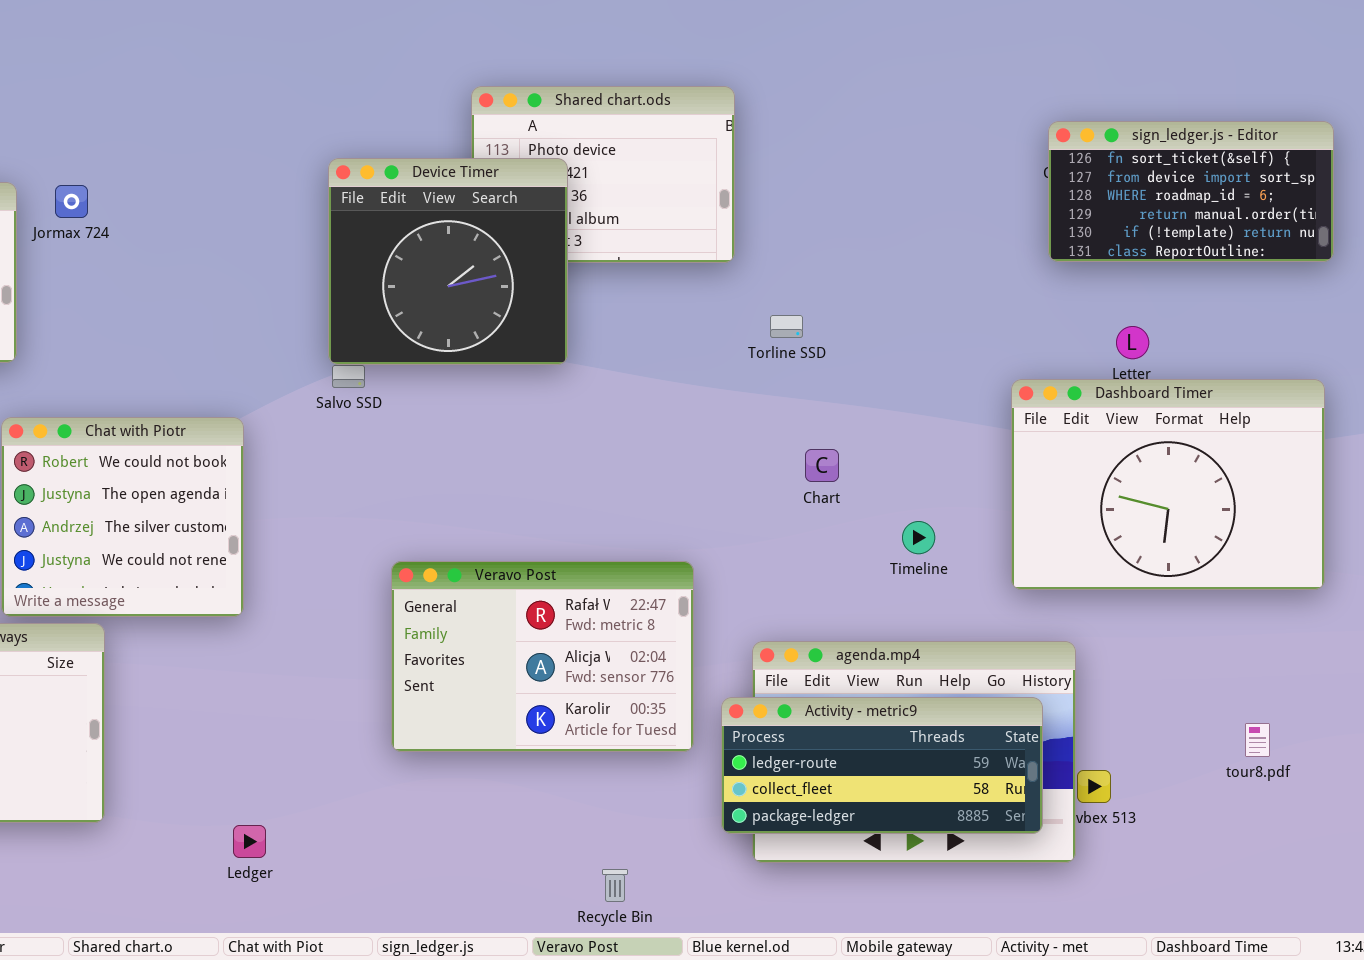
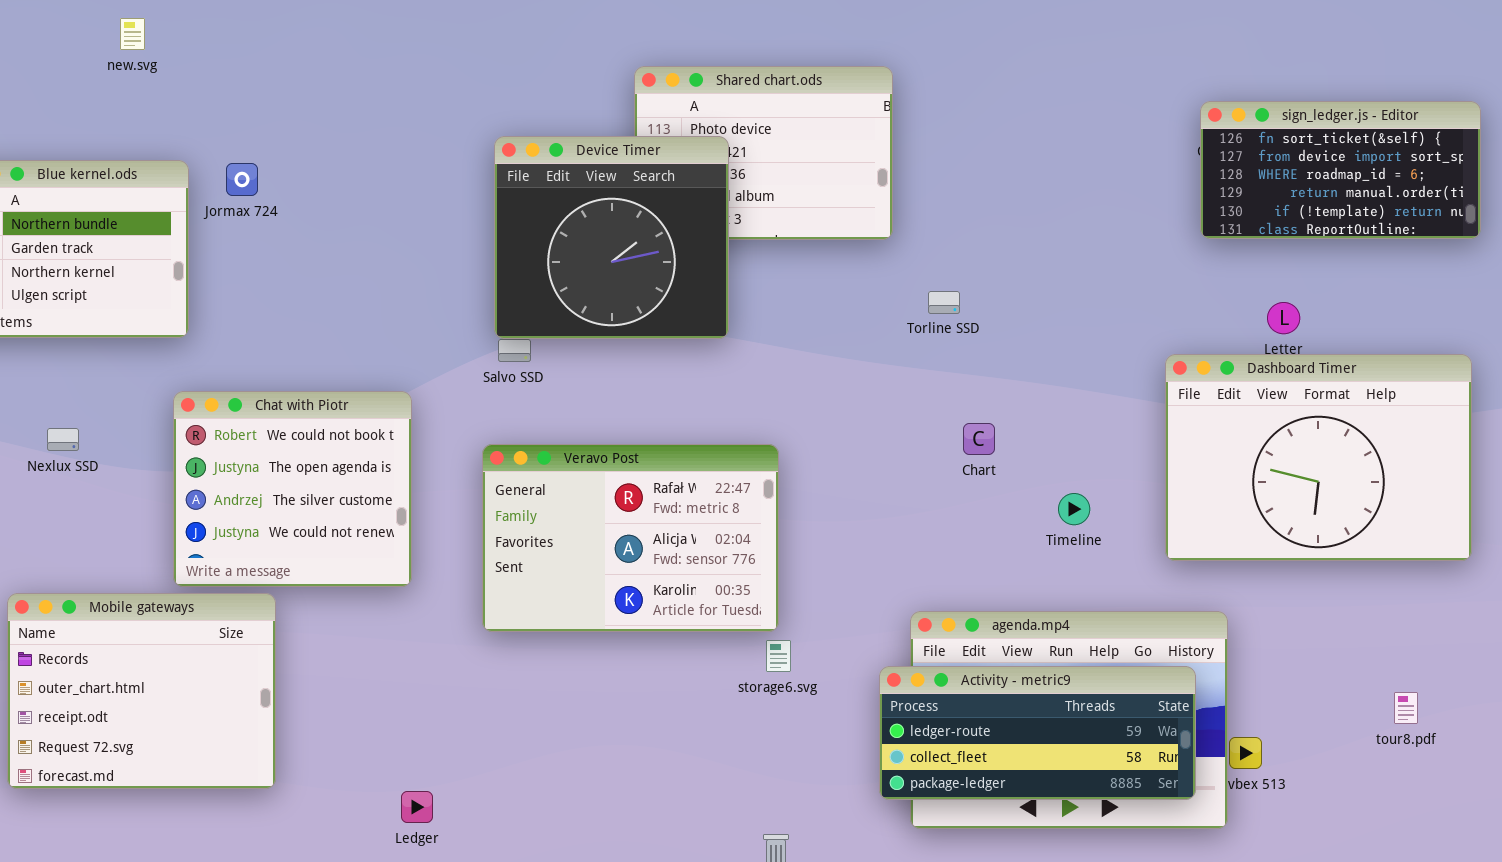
Veravo Post: [391,561,694,752] -> [482,444,779,632], moved

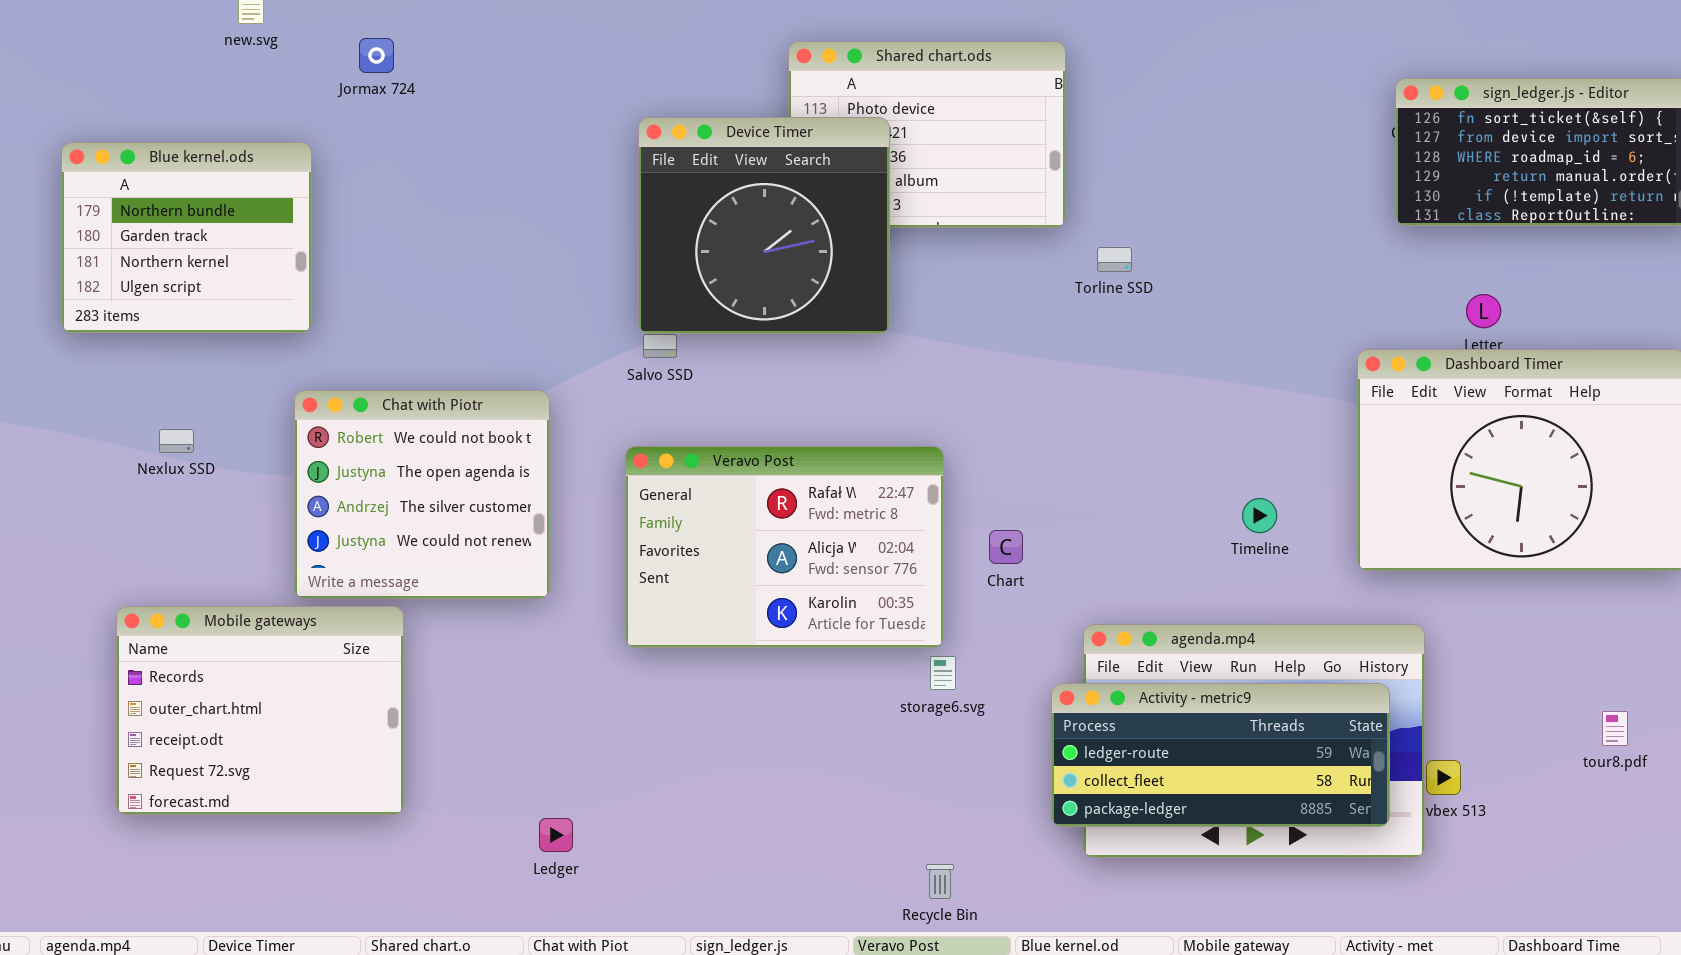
Jormax 724: [226,163,258,196] -> [359,38,394,73], moved
Torline SSD: [928,291,960,314] -> [1097,247,1132,272], moved
Chart: [963,423,995,455] -> [989,530,1023,564], moved

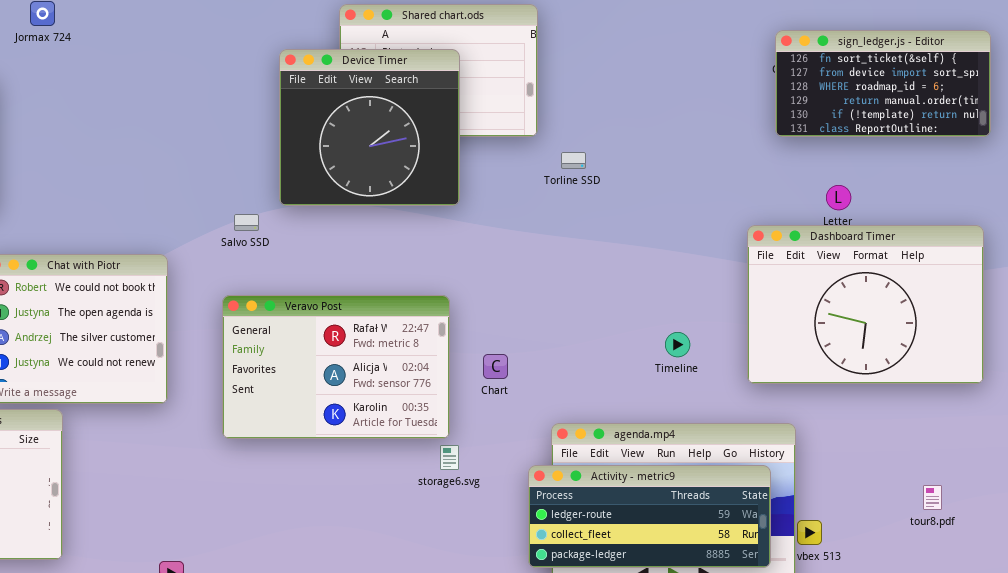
Device Timer: [638,117,890,334] -> [279,49,460,206], moved

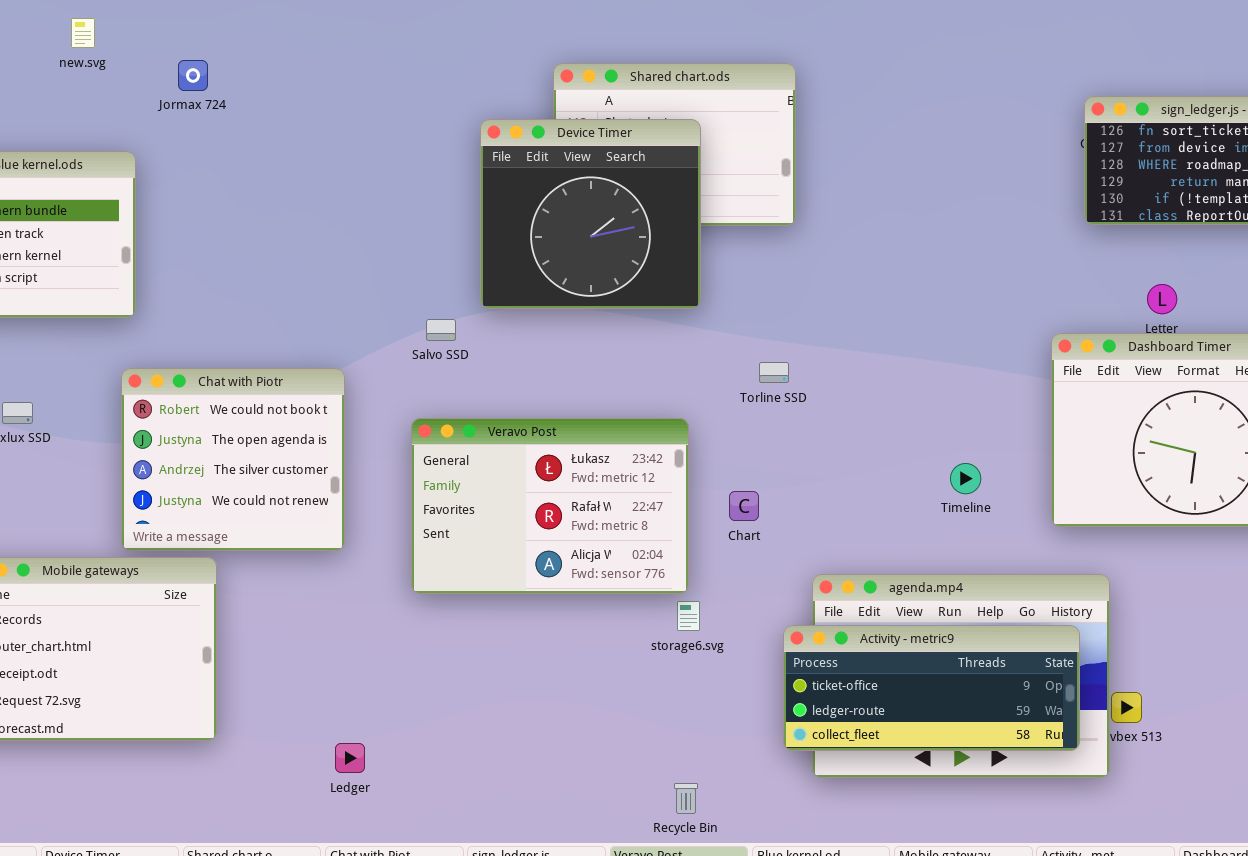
Torline SSD: [561,152,586,169] -> [759,362,789,383], moved
Veravo Post: [222,295,450,439] -> [411,418,689,594], scrolled up 1 row
Activity - metric9: [528,465,771,568] -> [783,625,1080,751], scrolled up 1 row

